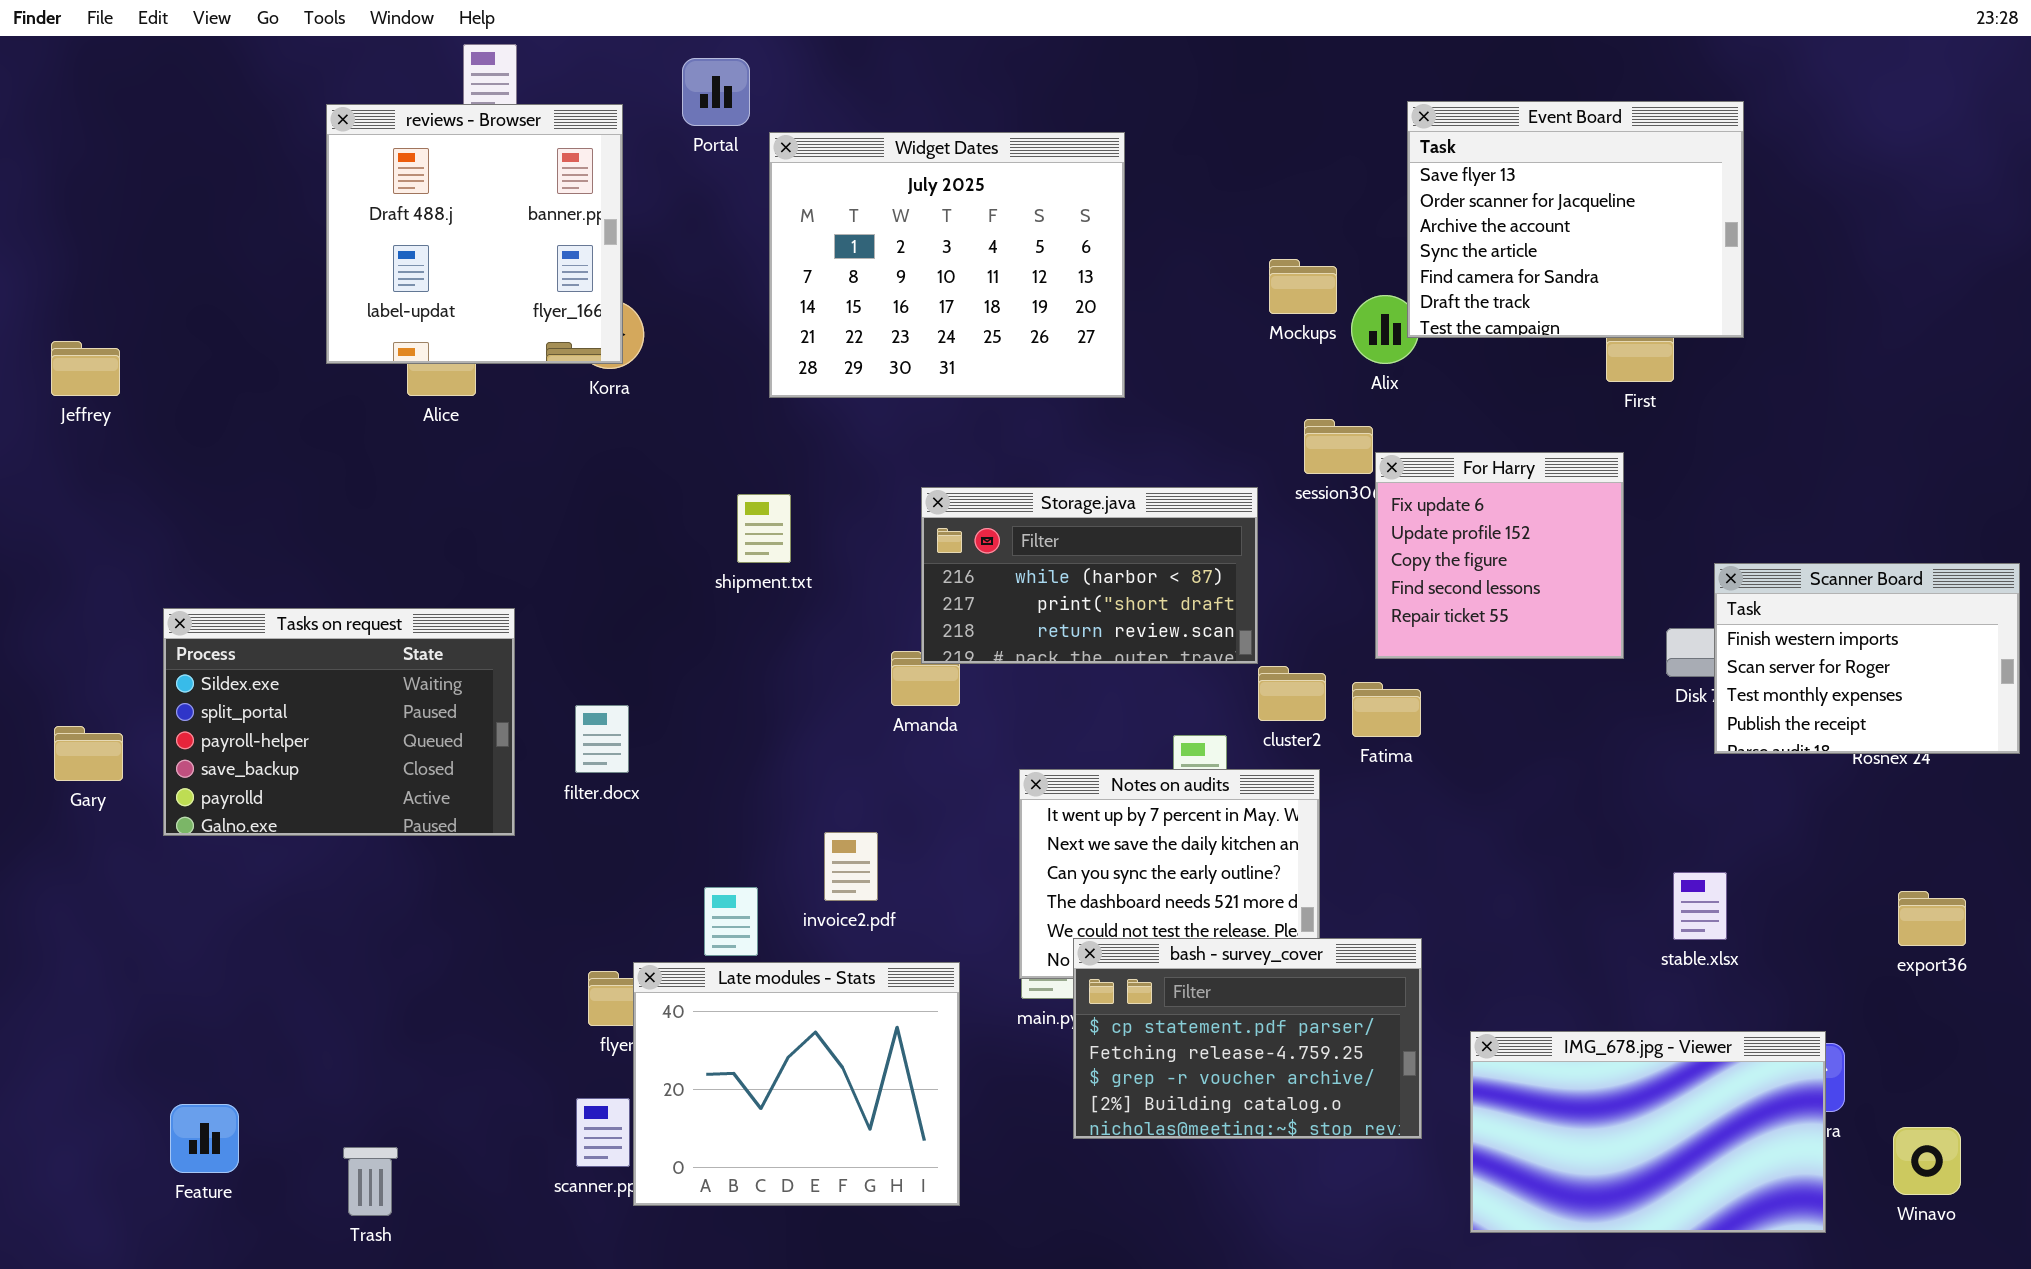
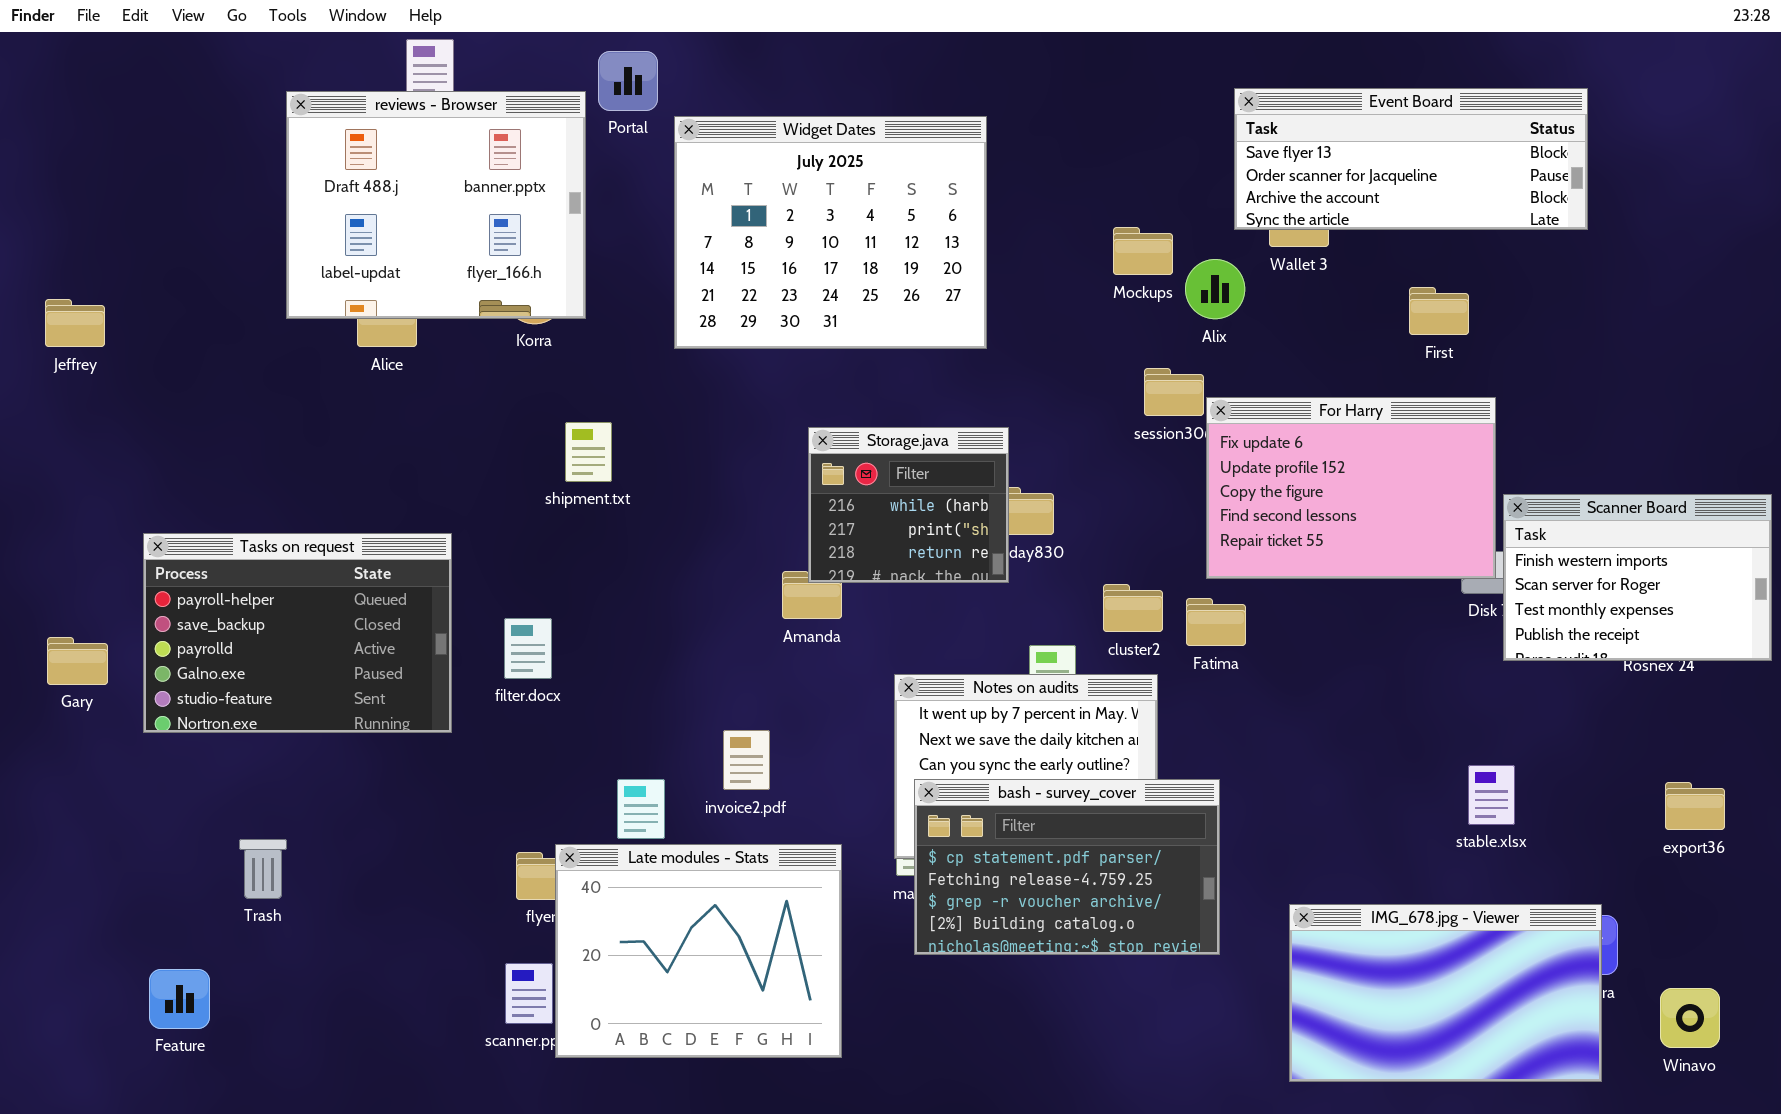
Event Board: [1407,101,1744,338] -> [1234,88,1588,230], resized
reviews - Browser: [326,104,623,364] -> [286,91,586,319], resized
For Harry: [1375,452,1624,659] -> [1206,397,1496,579], resized
Storage.java: [921,487,1258,664] -> [808,427,1009,583], resized
shipment.txt: [737,494,791,563] -> [565,422,612,482], moved
Tasks on request: [163,608,515,836] -> [143,533,452,733], scrolled down 2 rows
bash - survey_cover: [1073,938,1422,1139] -> [914,779,1220,955], moved
Trash: [343,1147,398,1216] -> [239,839,287,899], moved

